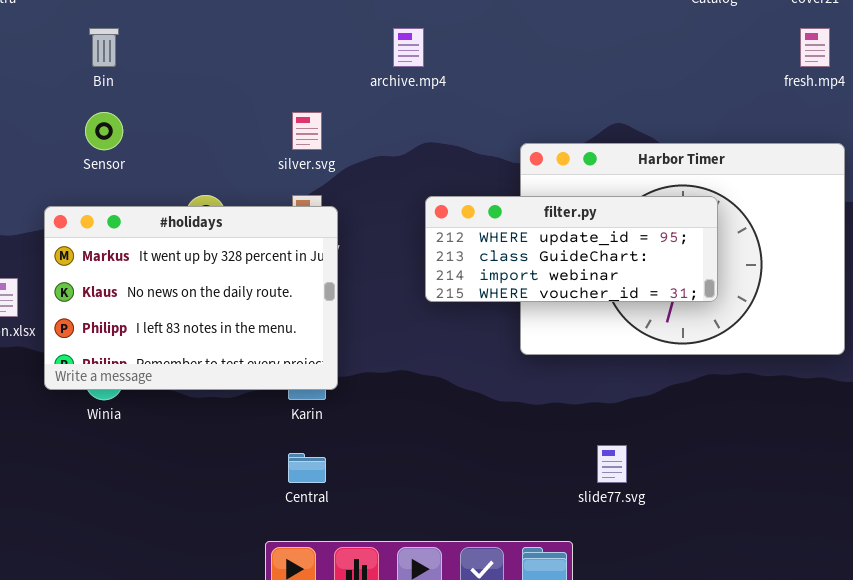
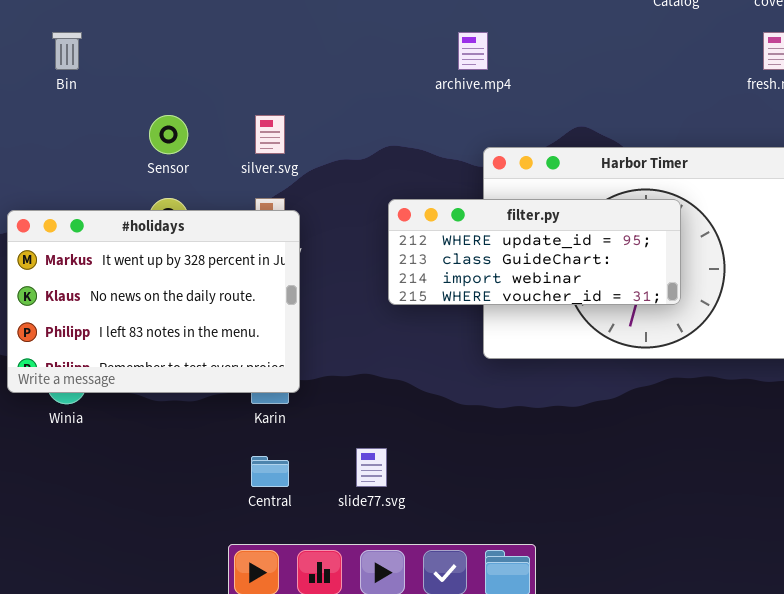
archive.mp4: [393,28,424,67] -> [458,32,488,70], moved
Sensor: [85,112,123,150] -> [149,115,188,154], moved
slide77.svg: [597,445,627,483] -> [356,448,387,487], moved

